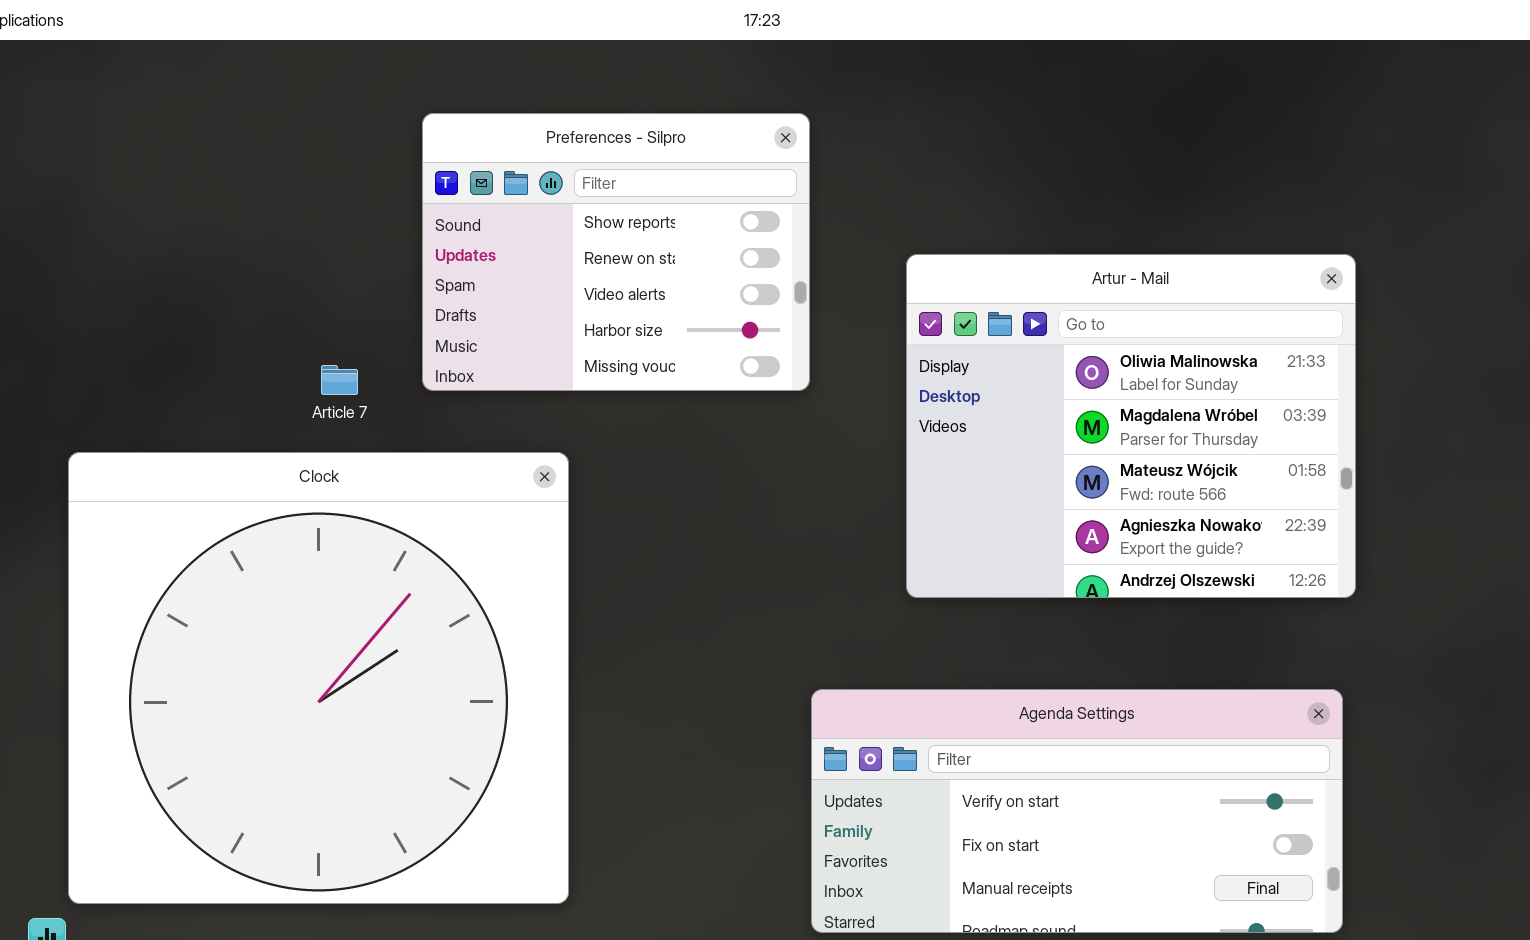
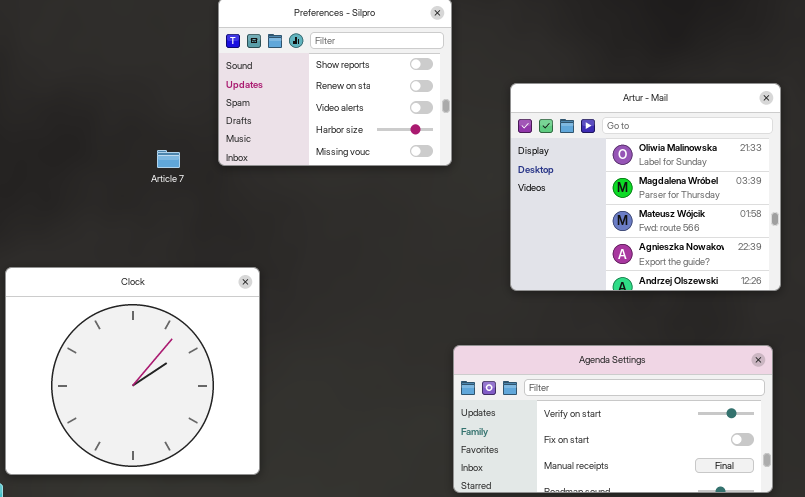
Clock: [68,452,569,904] -> [5,267,260,475], resized

